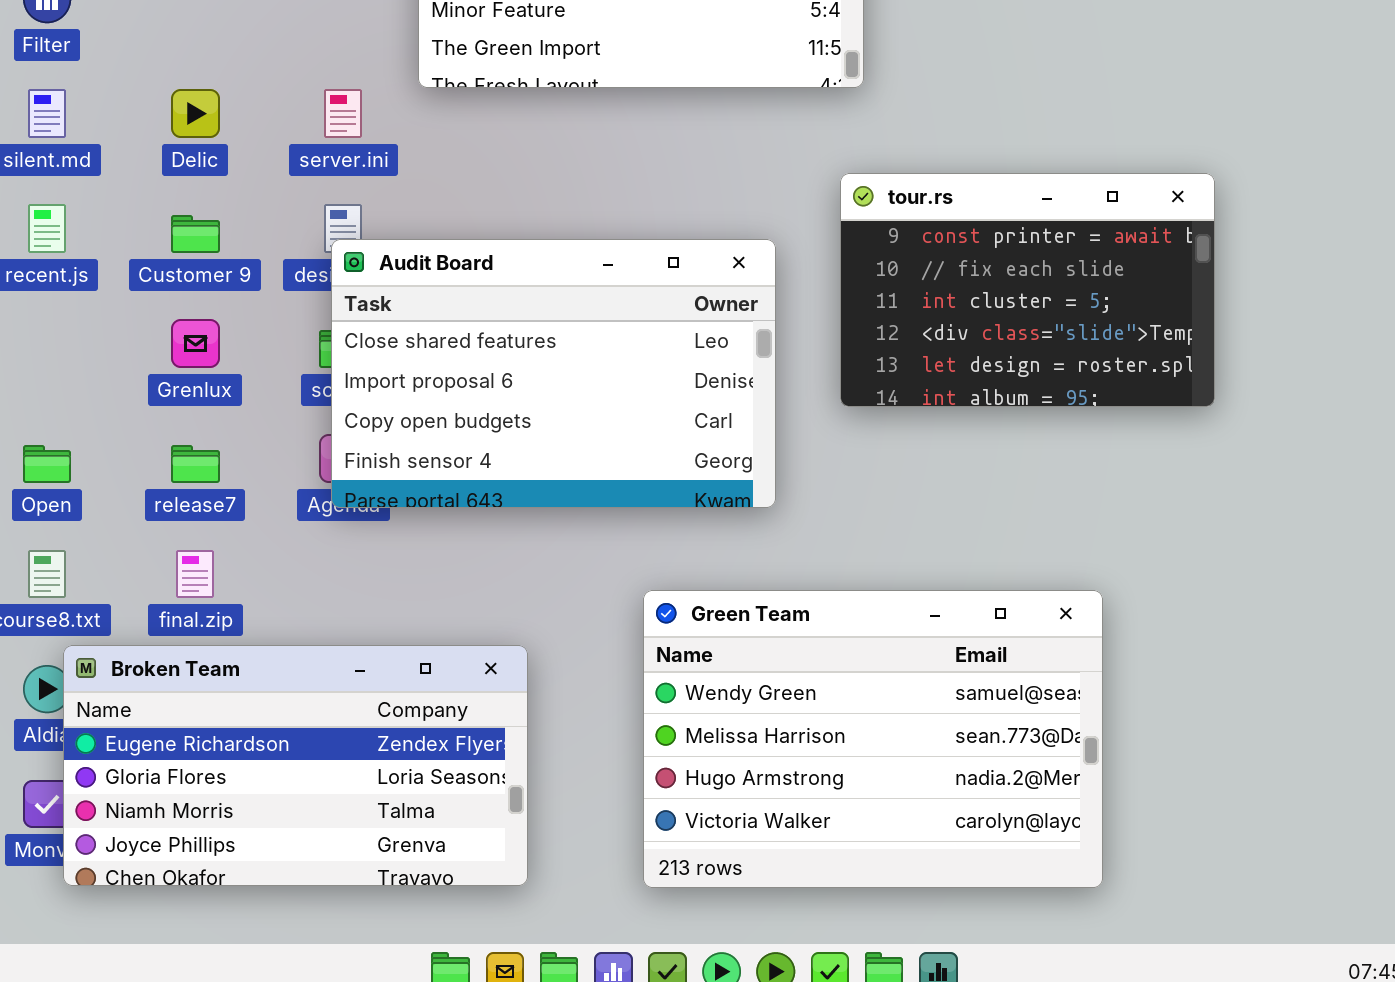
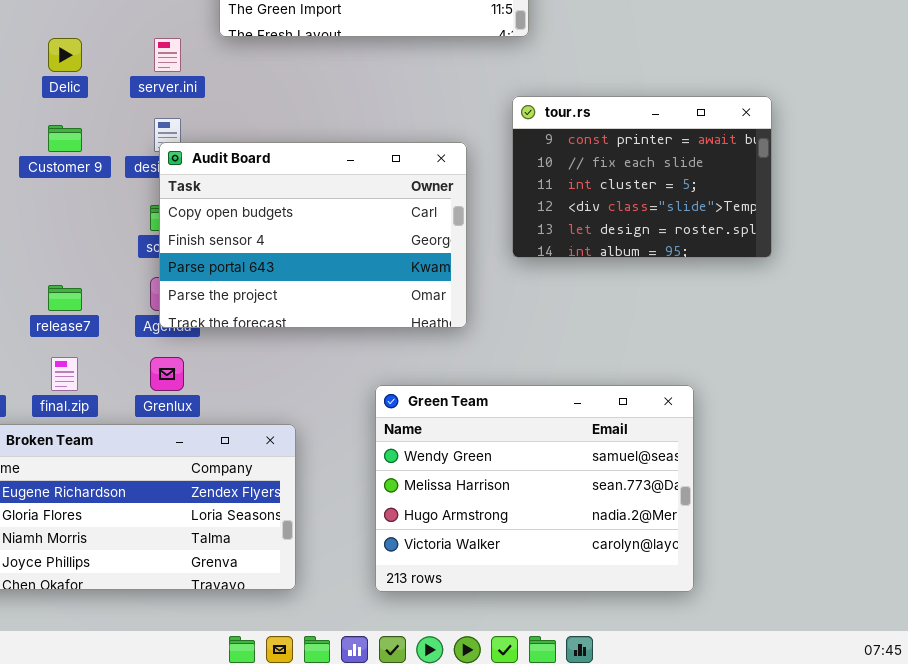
Audit Board: [331,239,776,508] -> [159,142,467,328], scrolled down 2 rows
Grenlux: [171,319,220,368] -> [150,357,184,391], moved

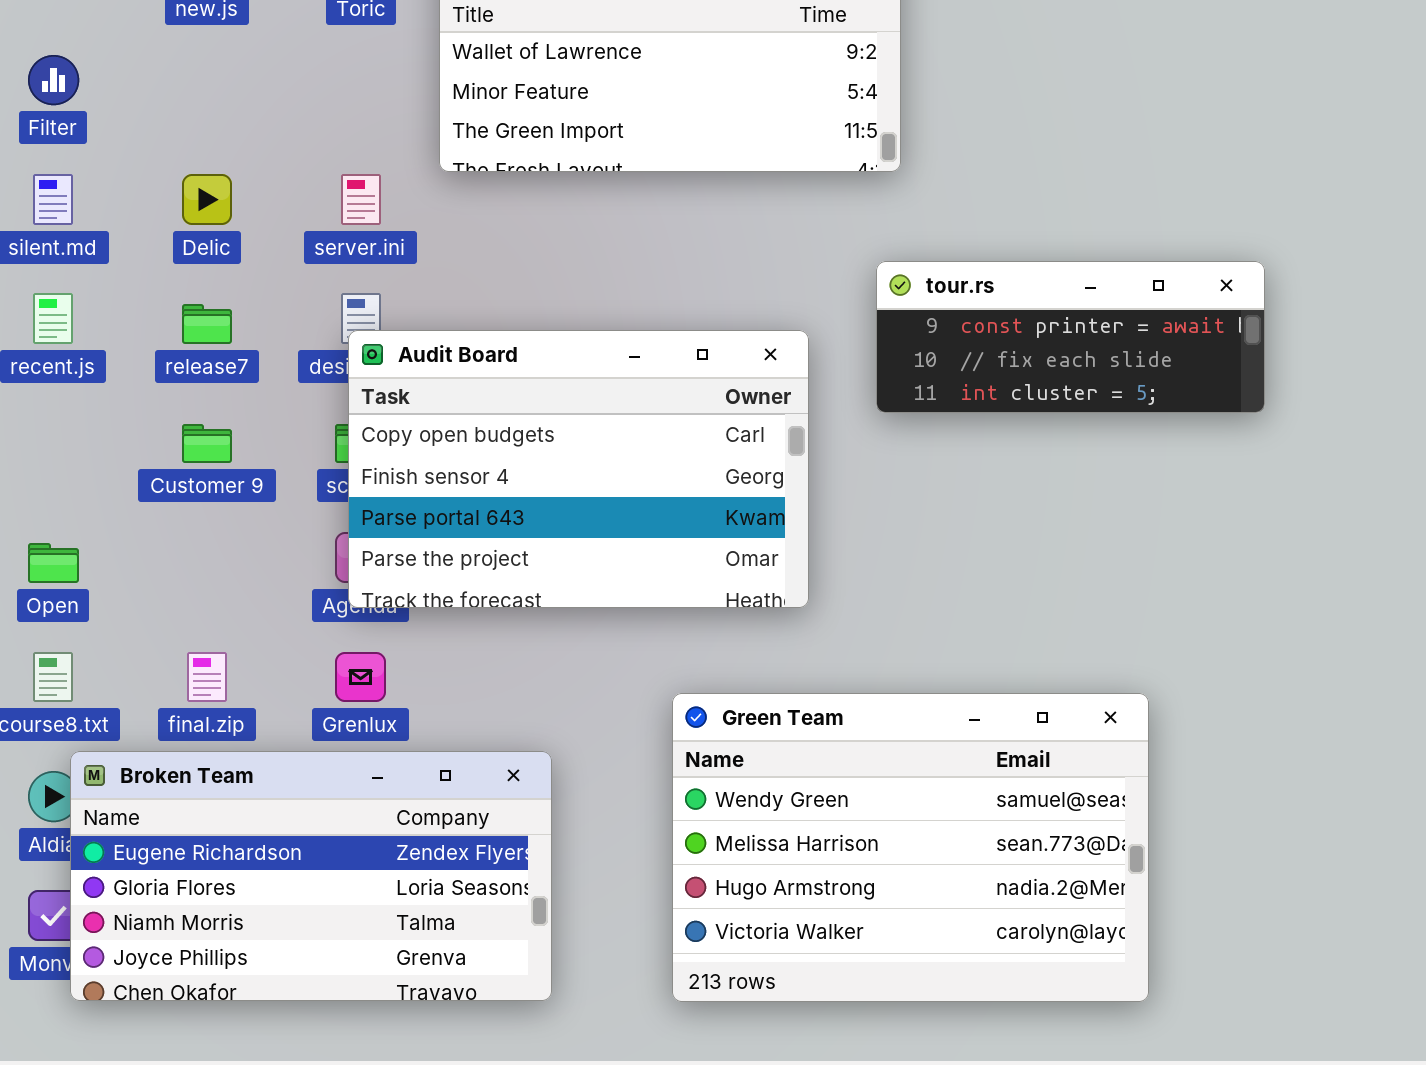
tour.rs: [512,96,772,258] -> [876,261,1265,413], resized
Customer 9: [48,125,82,152] -> [182,424,232,463], moved
release7: [48,285,82,311] -> [182,304,232,344], moved

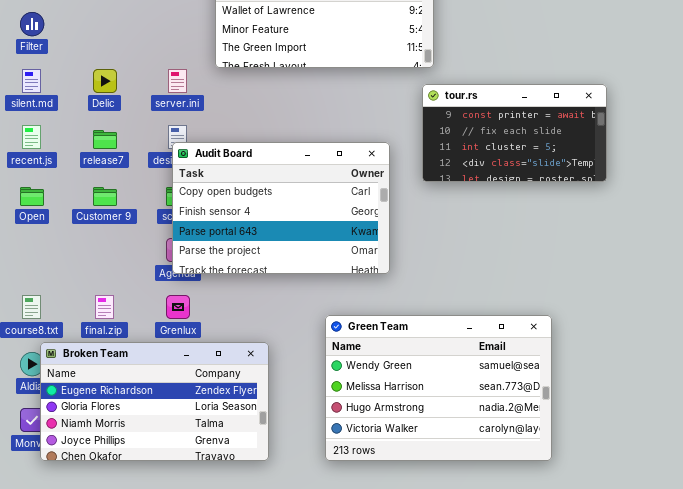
tour.rs: [876,261,1265,413] -> [422,84,607,182], resized
Open: [28,543,79,583] -> [20,187,44,206], moved

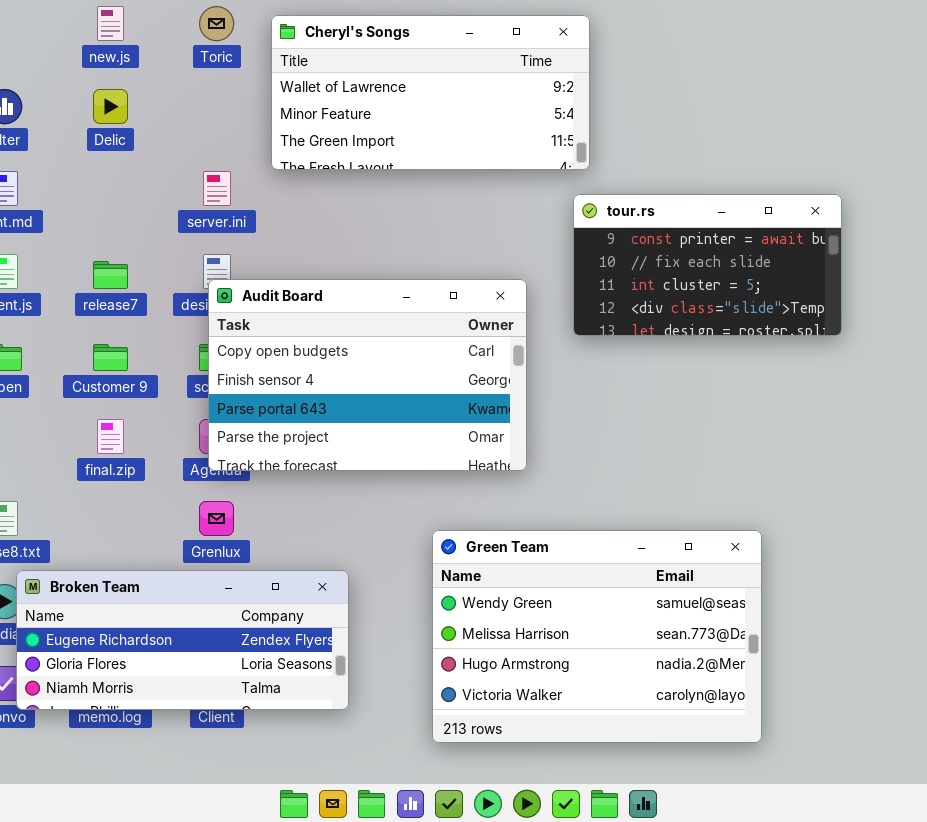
Delic: [93,69,117,93] -> [93,89,128,124], moved
final.zip: [95,295,114,319] -> [97,419,124,454], moved
Broken Team: [40,342,269,461] -> [16,570,349,710], resized

